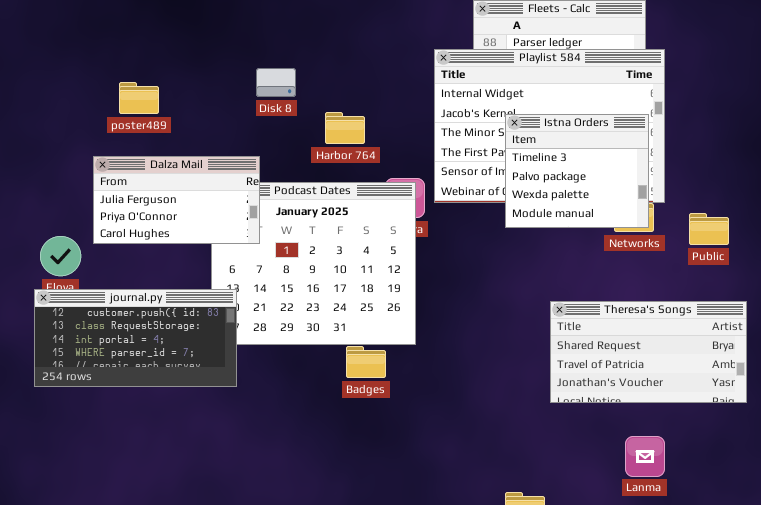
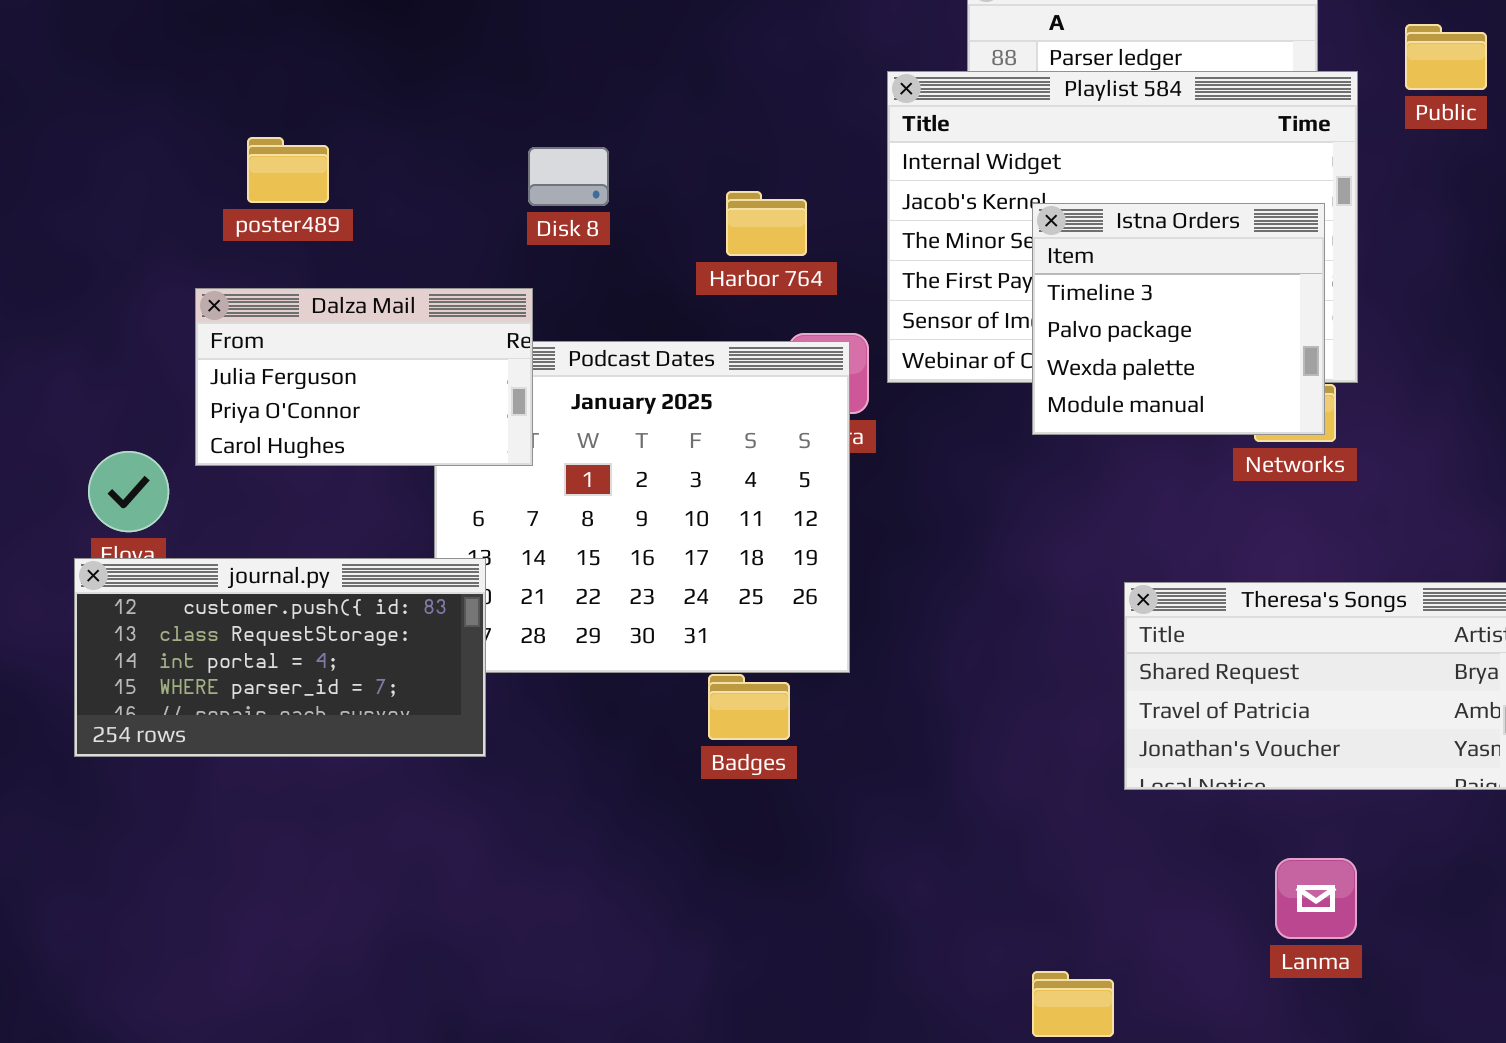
Disk 8: [256,68,296,97] -> [528,147,609,206], moved
Harbor 764: [325,112,365,144] -> [726,191,807,256], moved
Public: [689,213,729,245] -> [1405,24,1487,90], moved

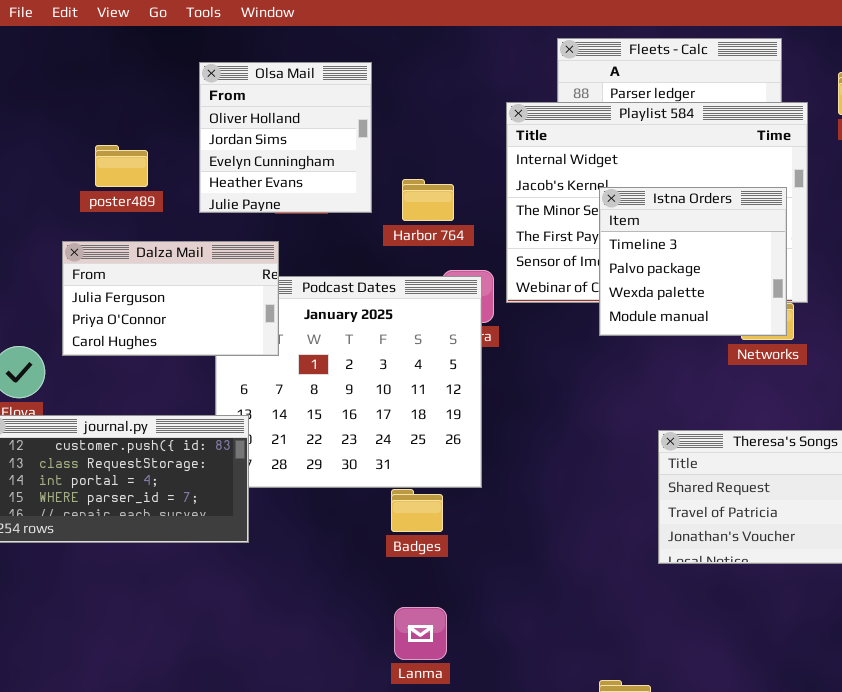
Olsa Mail: none -> [199,62,372,213], opened
Lanma: [1275,858,1357,939] -> [394,607,447,660], moved

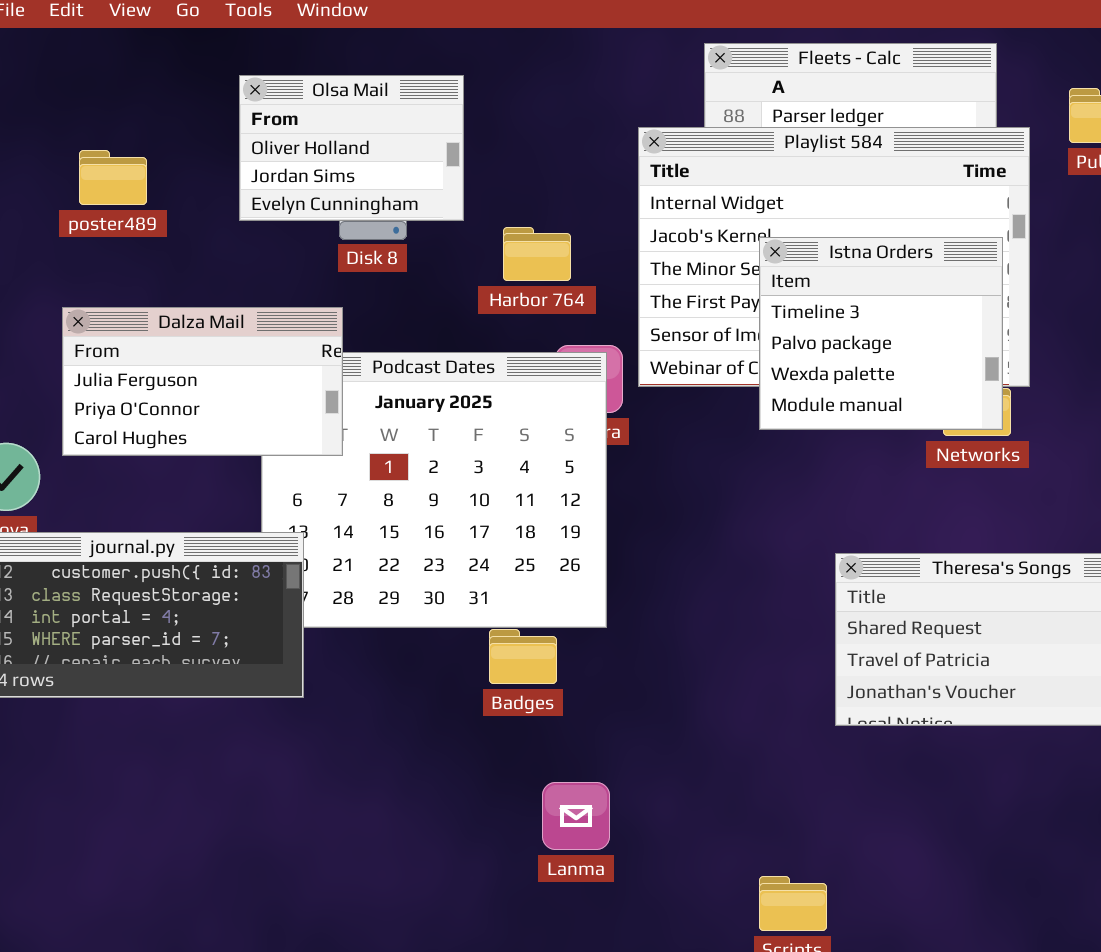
Olsa Mail: [199,62,372,213] -> [239,75,464,221], resized
poster489: [95,145,148,187] -> [79,150,147,205], moved
Lanma: [394,607,447,660] -> [542,782,610,850], moved

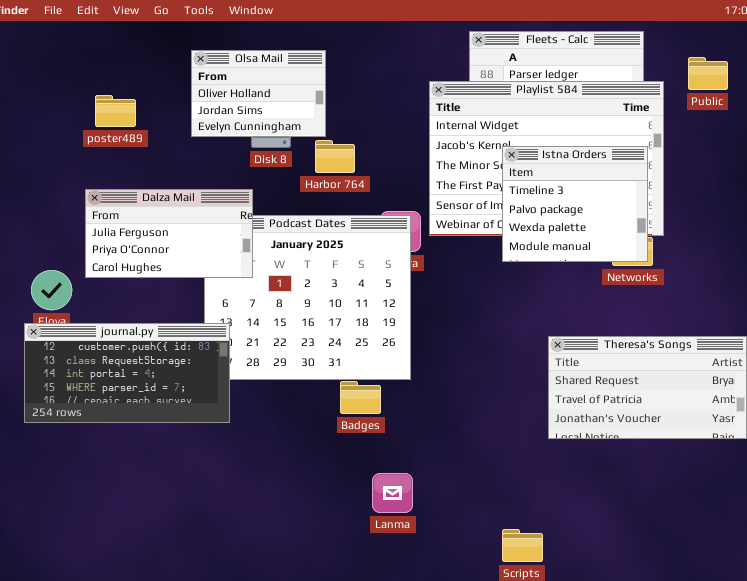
Harbor 764: [503,227,571,281] -> [315,140,355,173], moved

